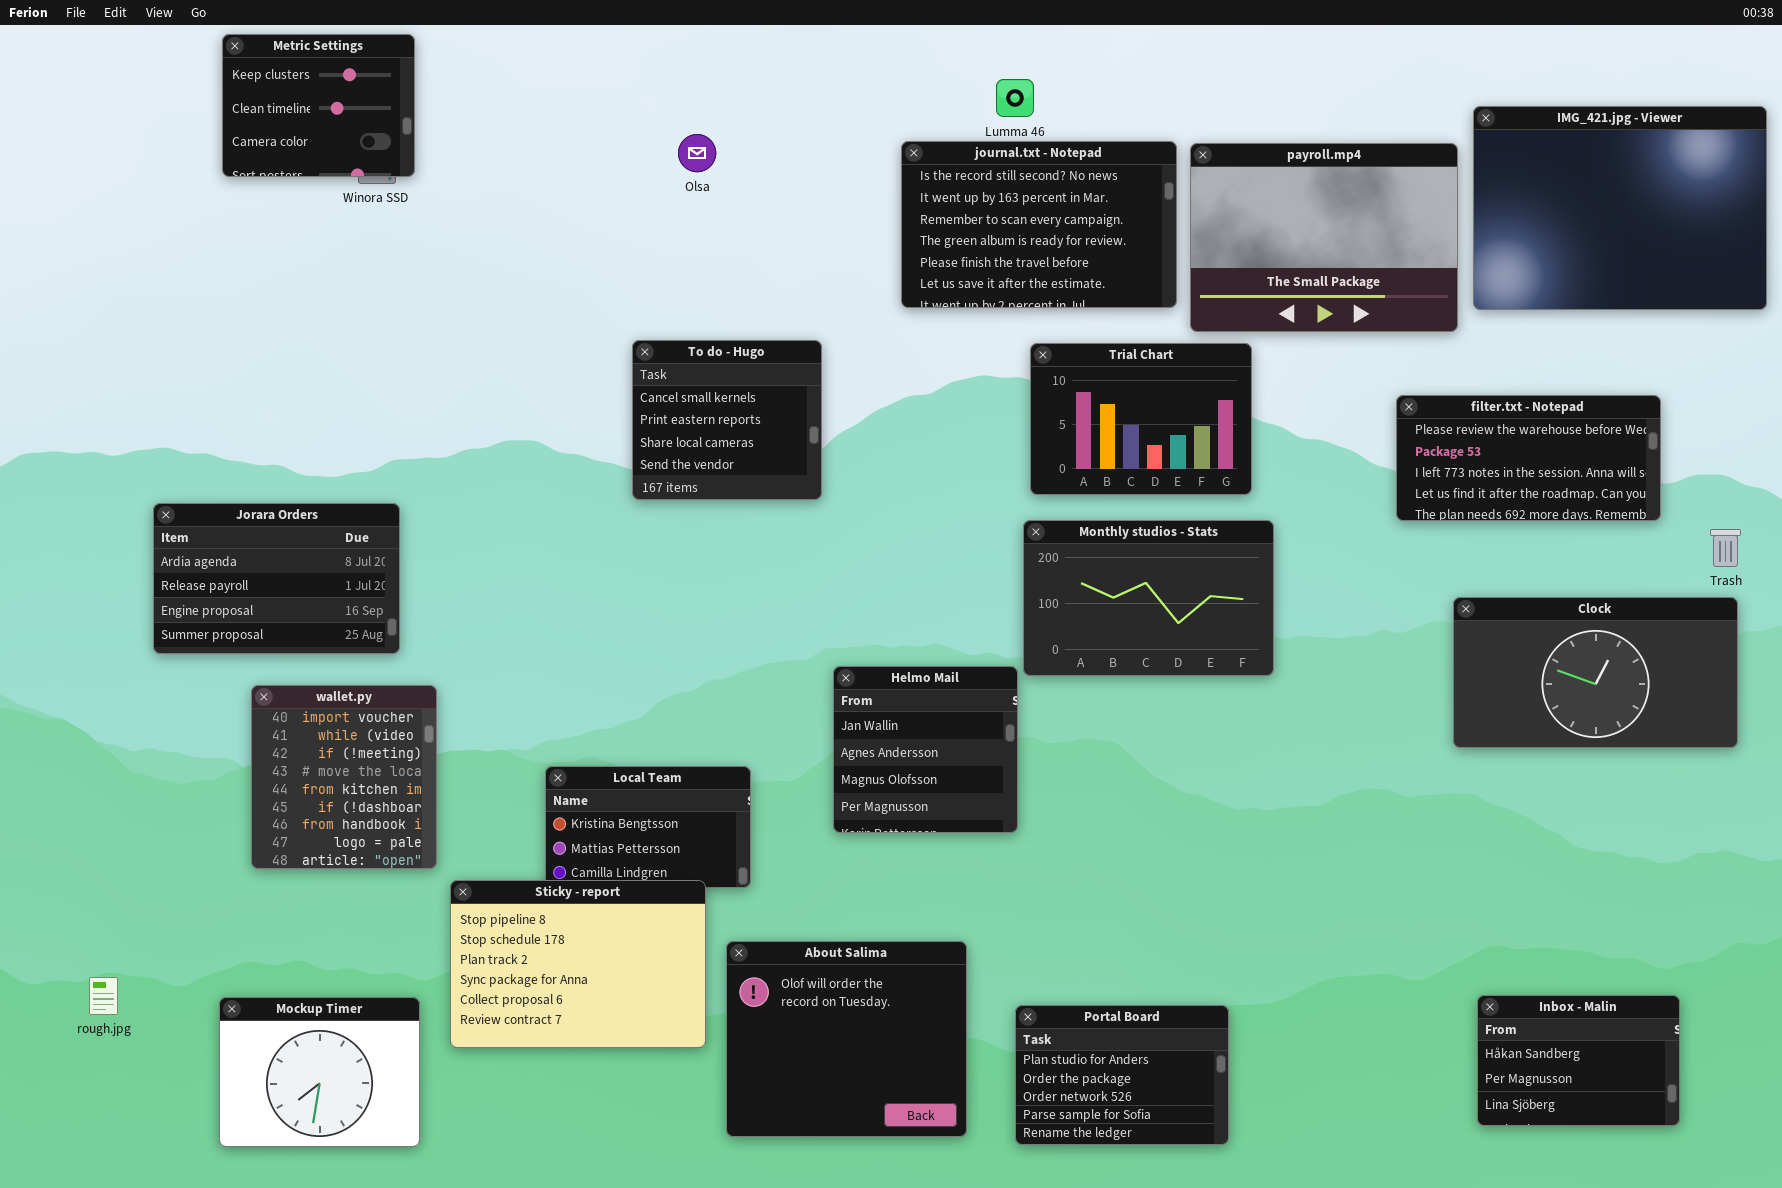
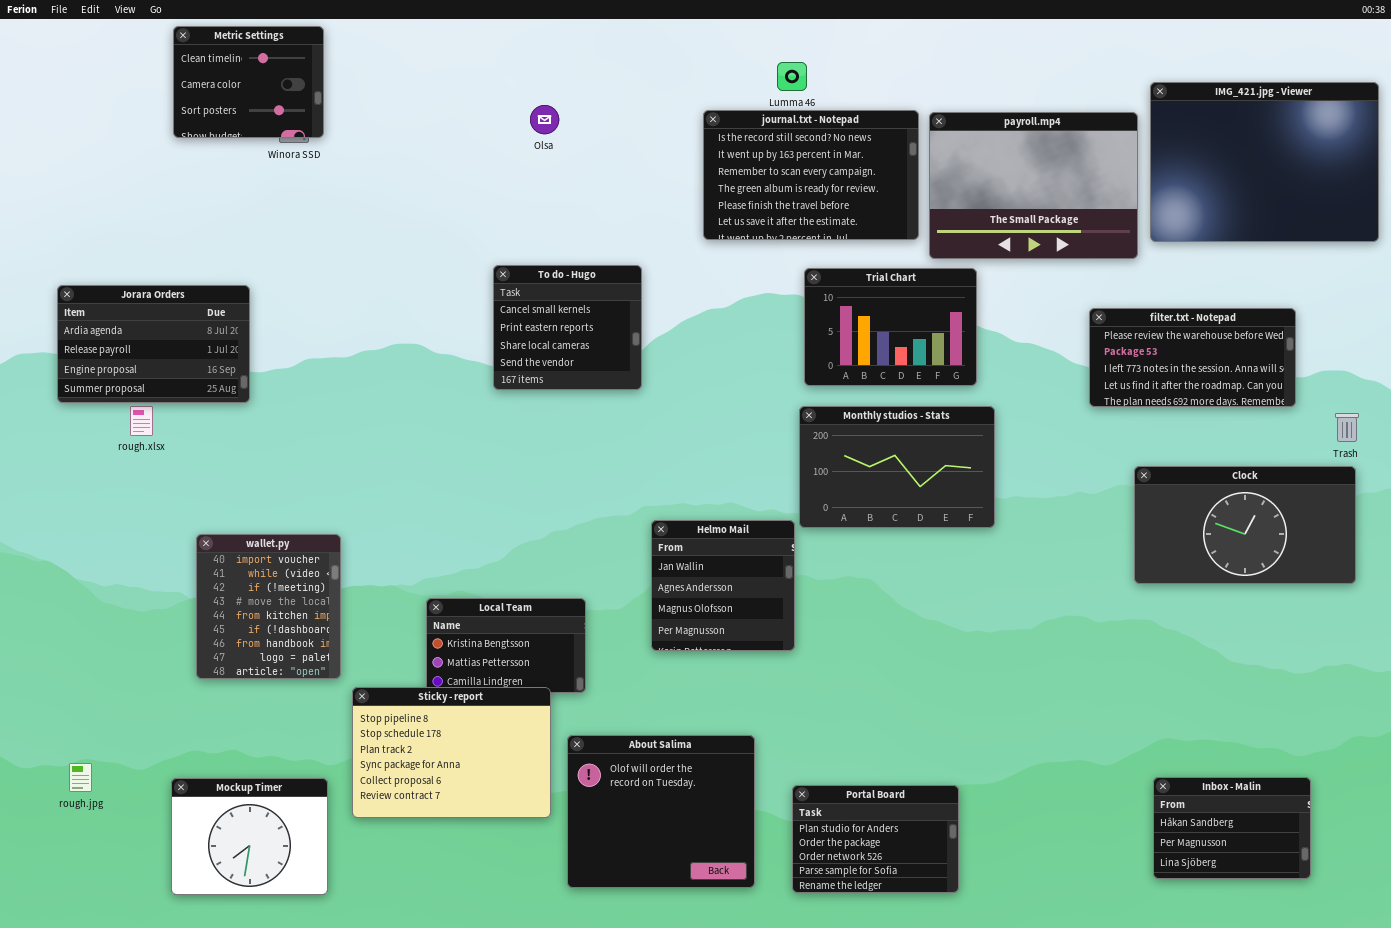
Metric Settings: [222,34,415,177] -> [173,26,324,138], scrolled down 1 row
Jorara Orders: [153,503,400,654] -> [57,285,250,403], moved

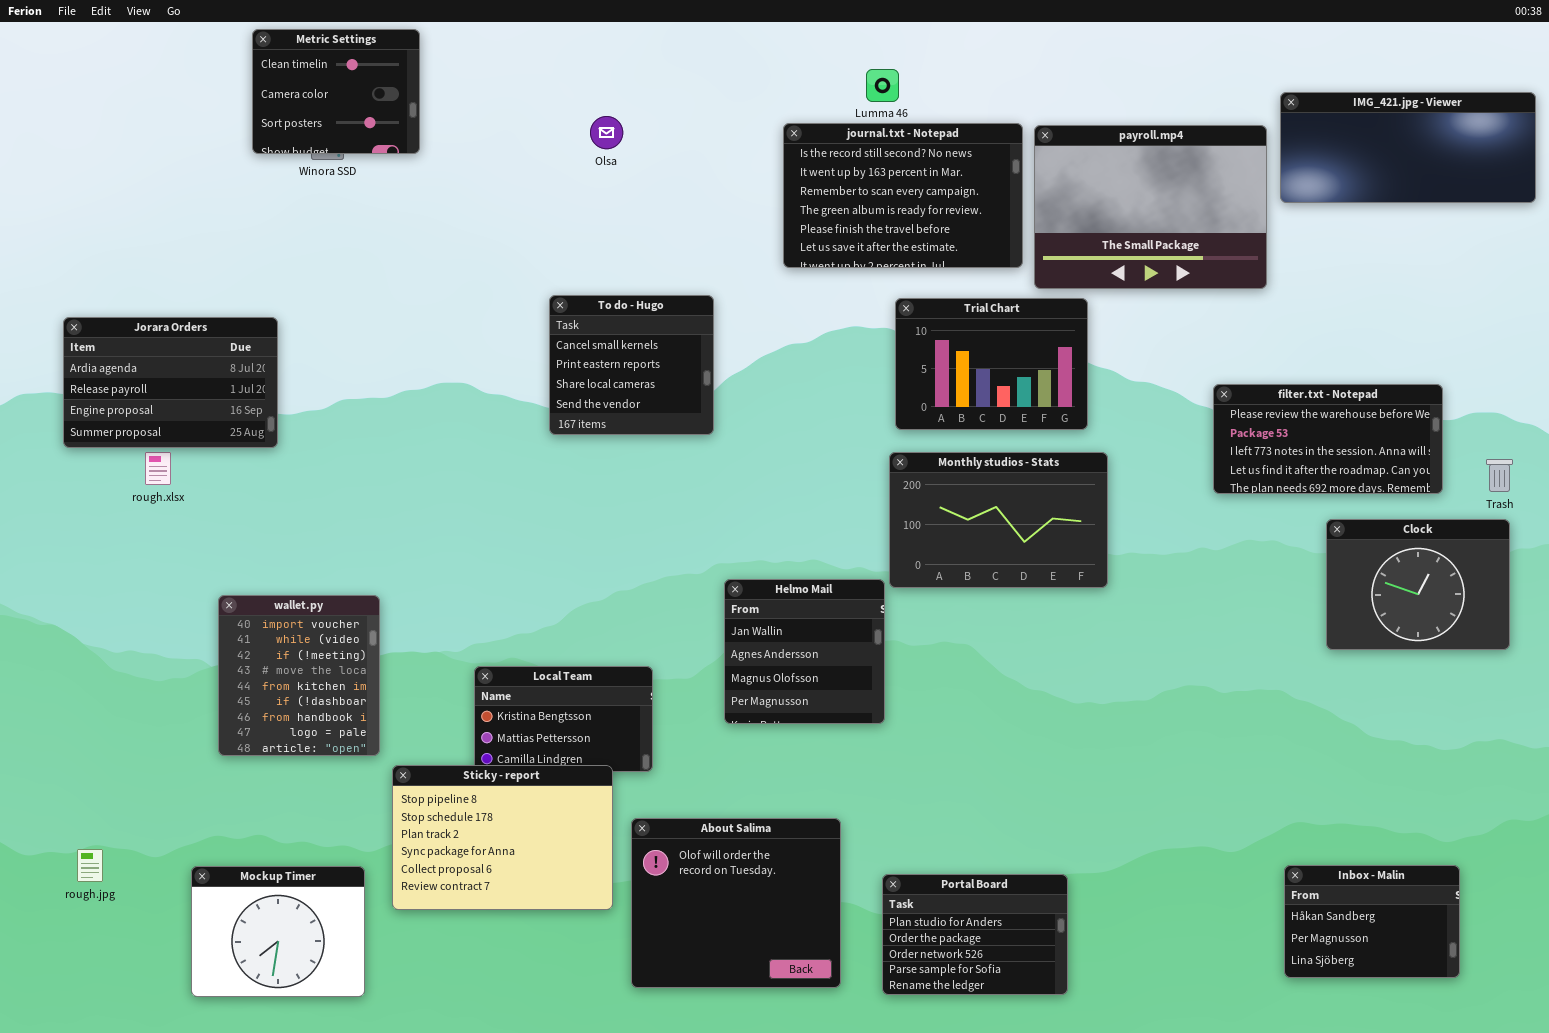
Metric Settings: [173,26,324,138] -> [252,29,420,154], moved
IMG_421.jpg - Viewer: [1150,82,1379,242] -> [1280,92,1536,203], resized
filter.txt - Notepad: [1089,308,1296,407] -> [1213,384,1443,494], moved
Clock: [1134,466,1356,584] -> [1326,519,1510,650], resized

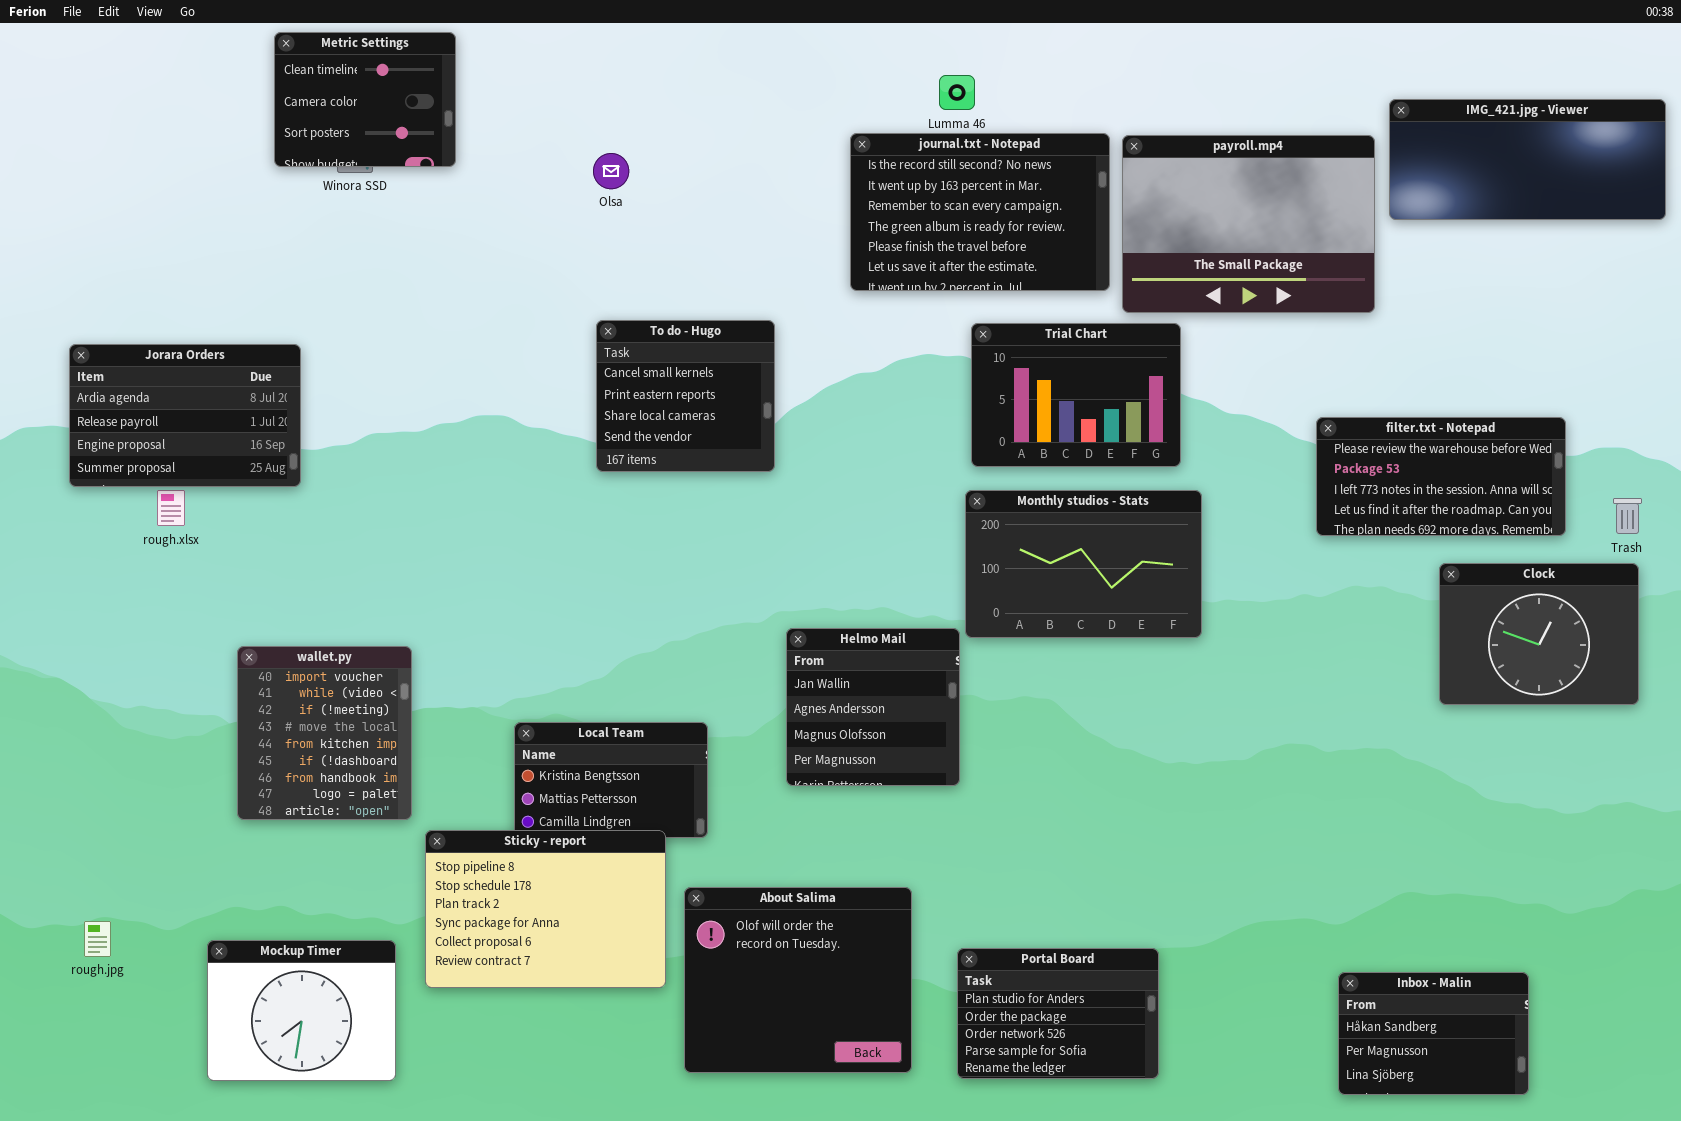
Olsa: [590,116,623,149] -> [593,153,629,189], moved
Inbox - Malin: [1284,865,1460,978] -> [1338,972,1529,1095], moved

